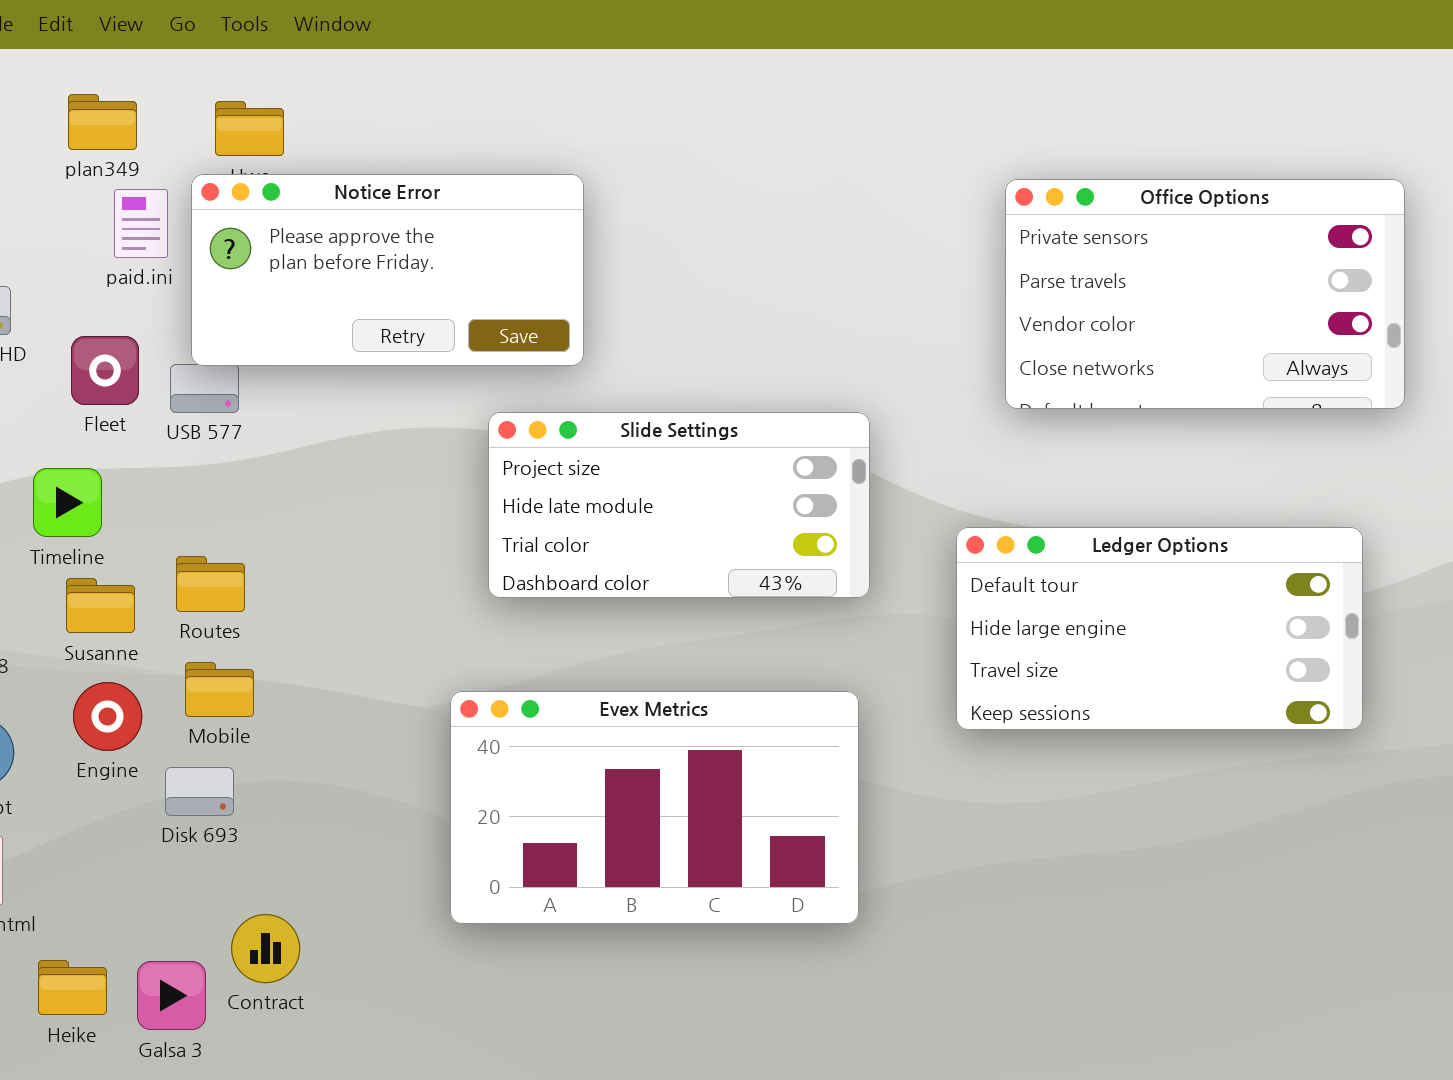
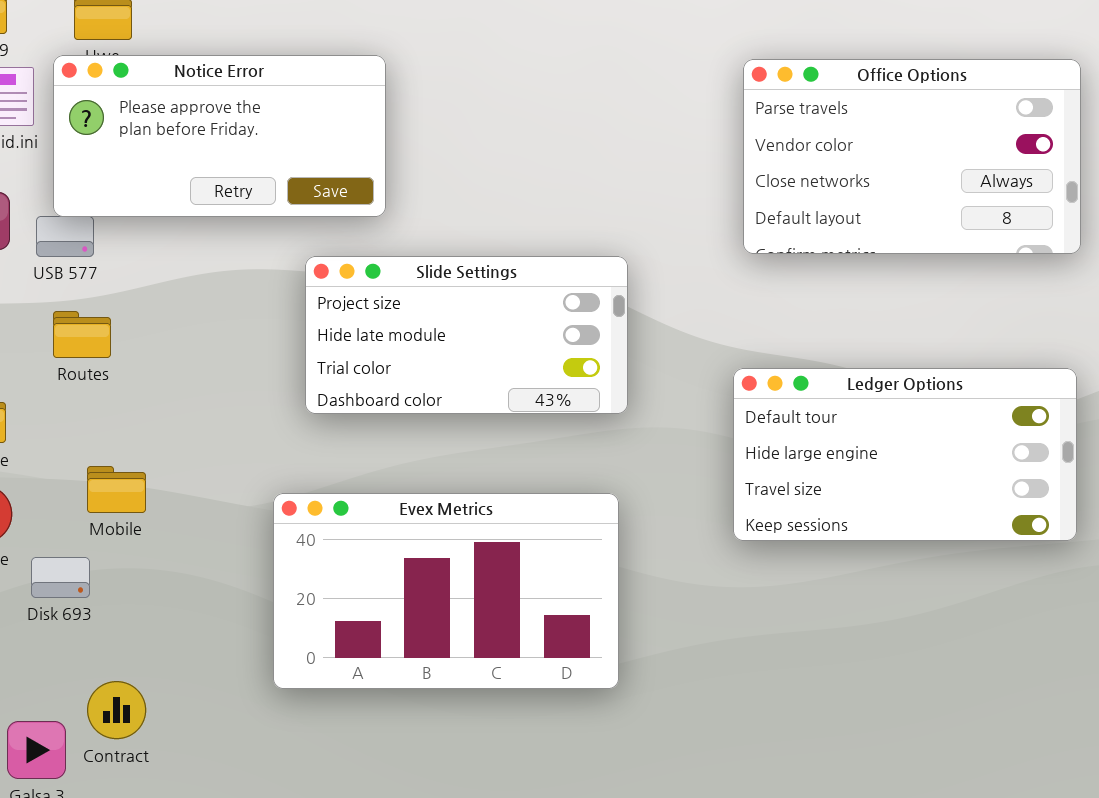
Office Options: [1005,179,1405,409] -> [743,59,1081,254], scrolled down 1 row
Ledger Options: [956,527,1363,730] -> [733,368,1077,541], moved
Routes: [176,556,245,612] -> [53,311,111,358], moved
Mobile: [185,662,254,717] -> [87,466,146,513], moved

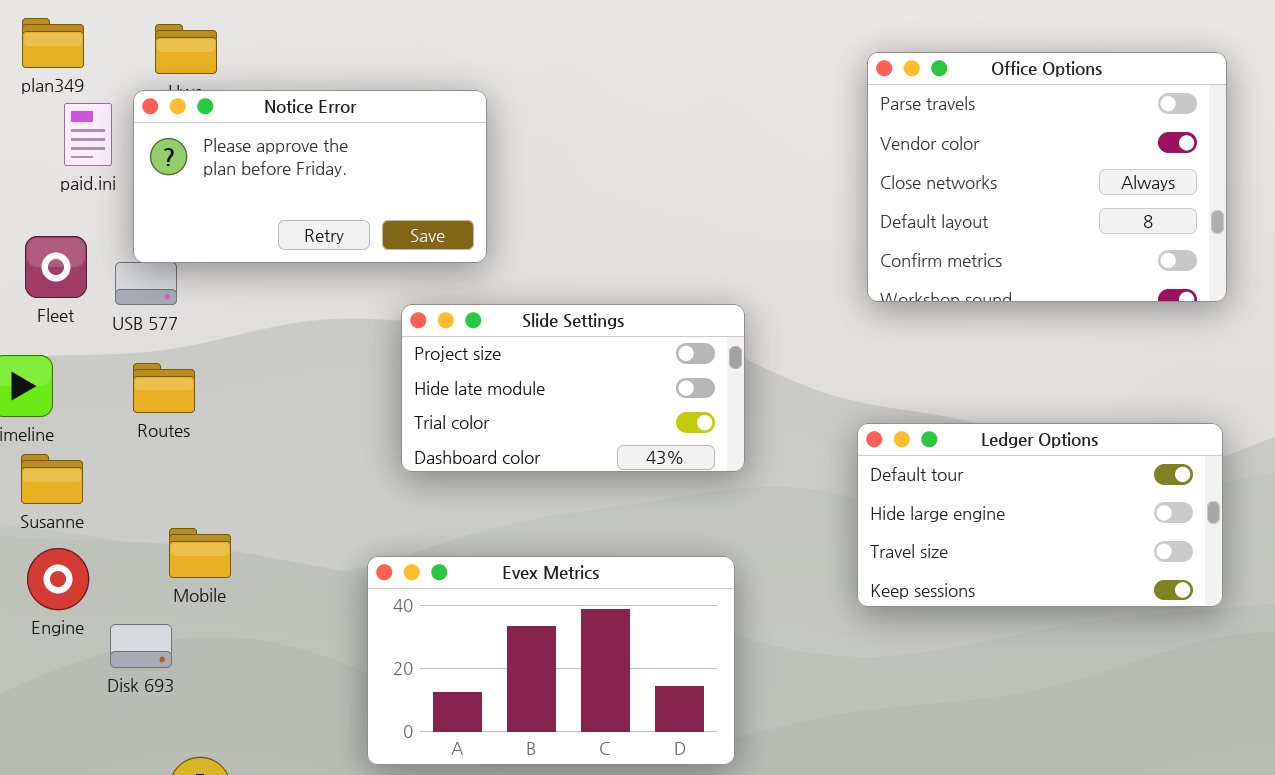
Office Options: [743,59,1081,254] -> [867,52,1227,302], resized

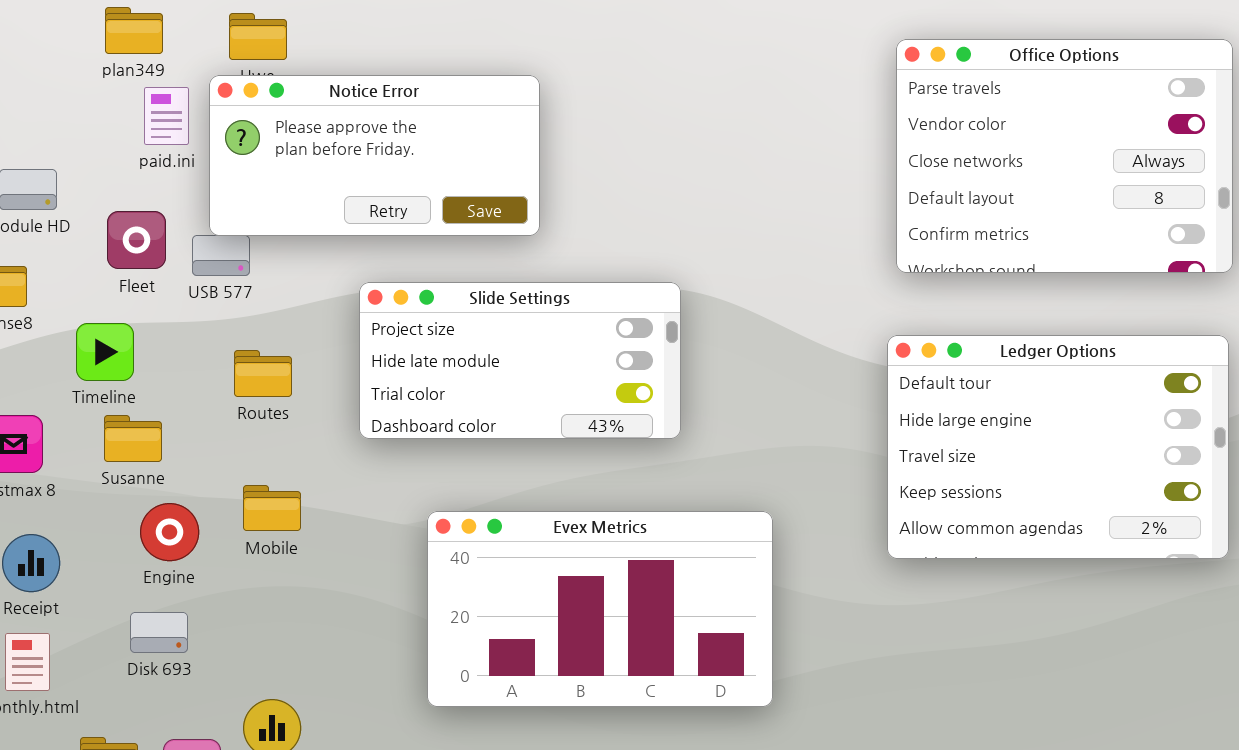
Slide Settings: [401,304,745,472] -> [359,282,681,439], moved
Routes: [133,363,195,413] -> [234,350,292,397], moved
Ledger Options: [857,423,1223,607] -> [887,335,1229,559], resized
Engine: [27,548,89,610] -> [140,503,199,561], moved
Disk 693: [110,624,172,668] -> [130,612,188,653], moved

